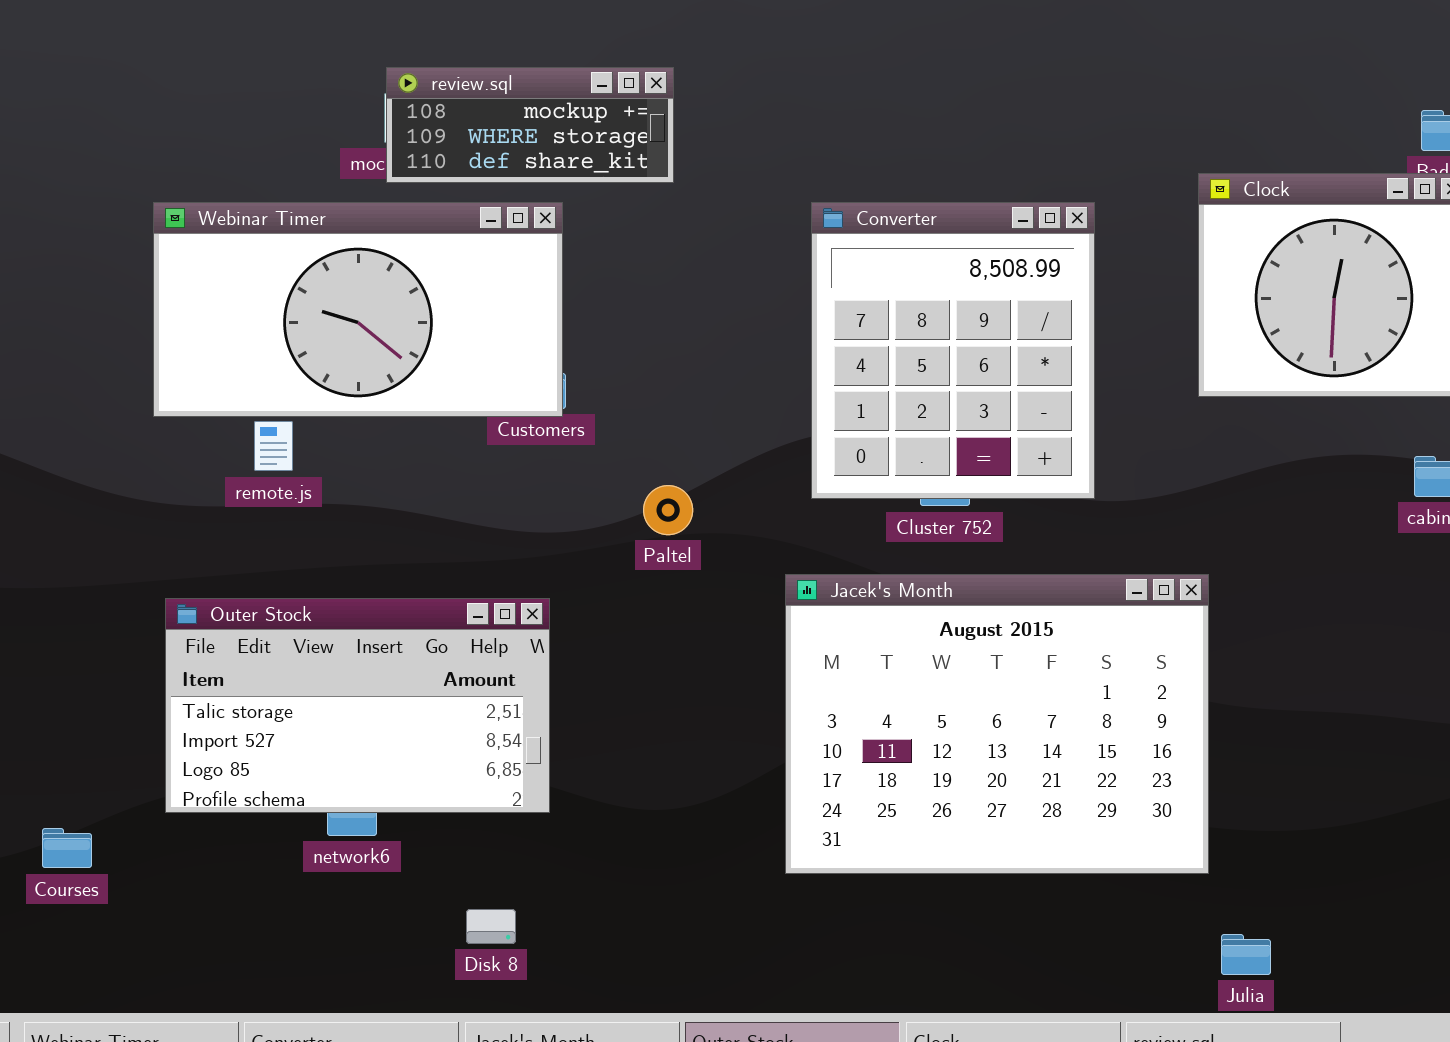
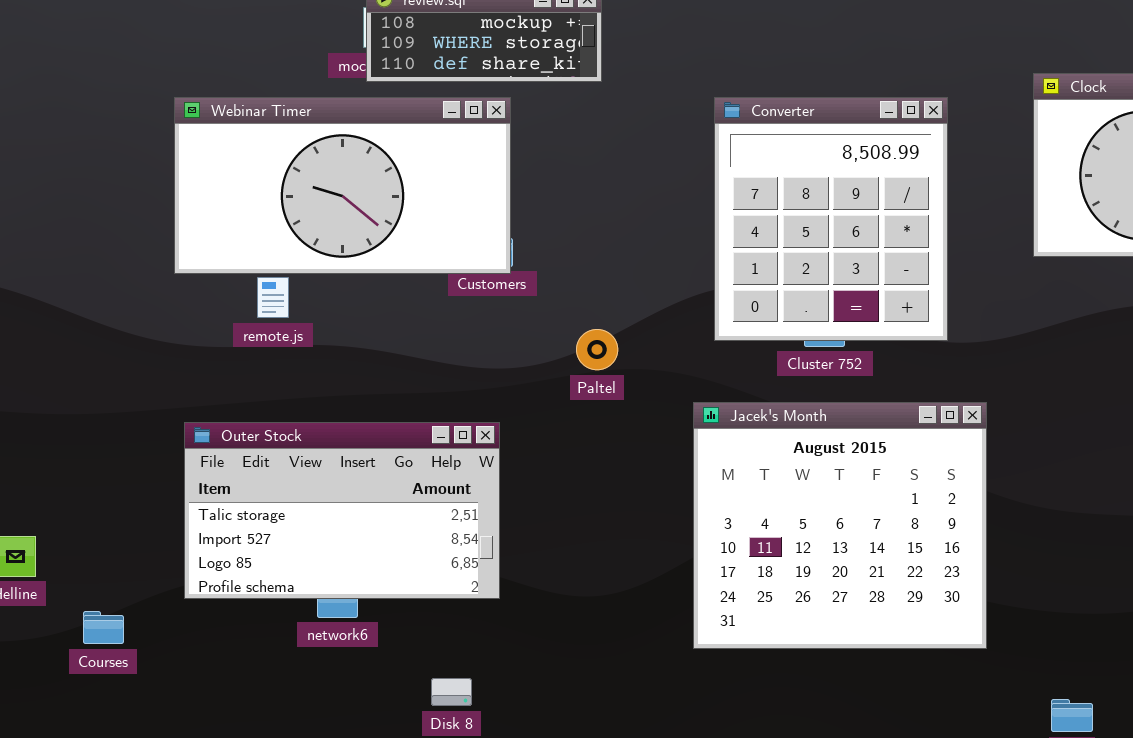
Jacek's Month: [785,574,1209,874] -> [693,402,987,649], resized

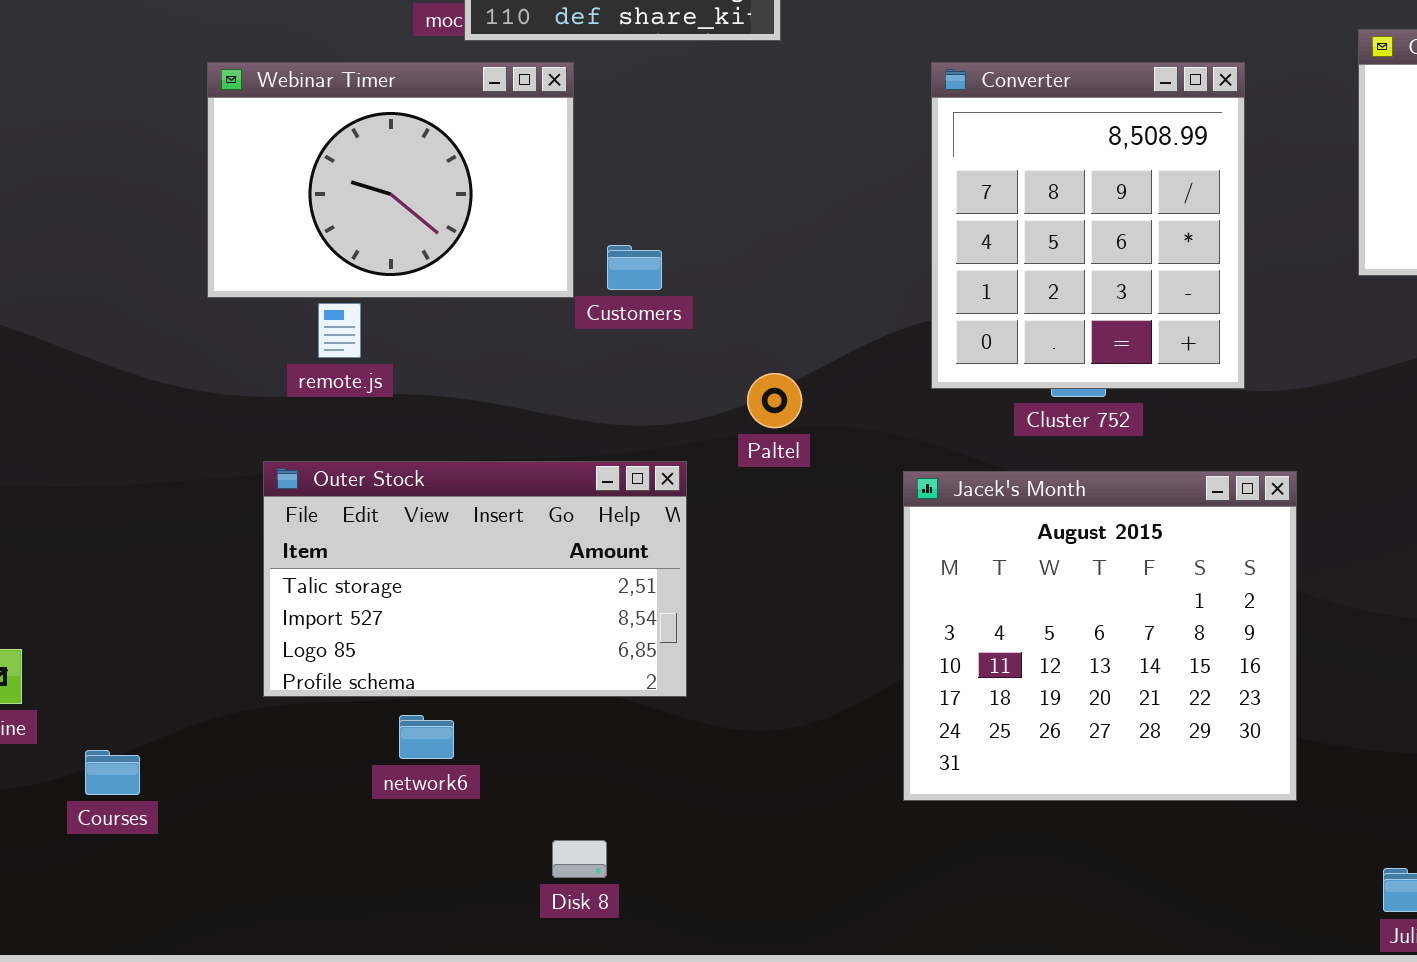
Webinar Timer: [174,97,511,274] -> [207,62,574,298], resized
Outer Stock: [184,422,500,599] -> [263,461,687,697], moved

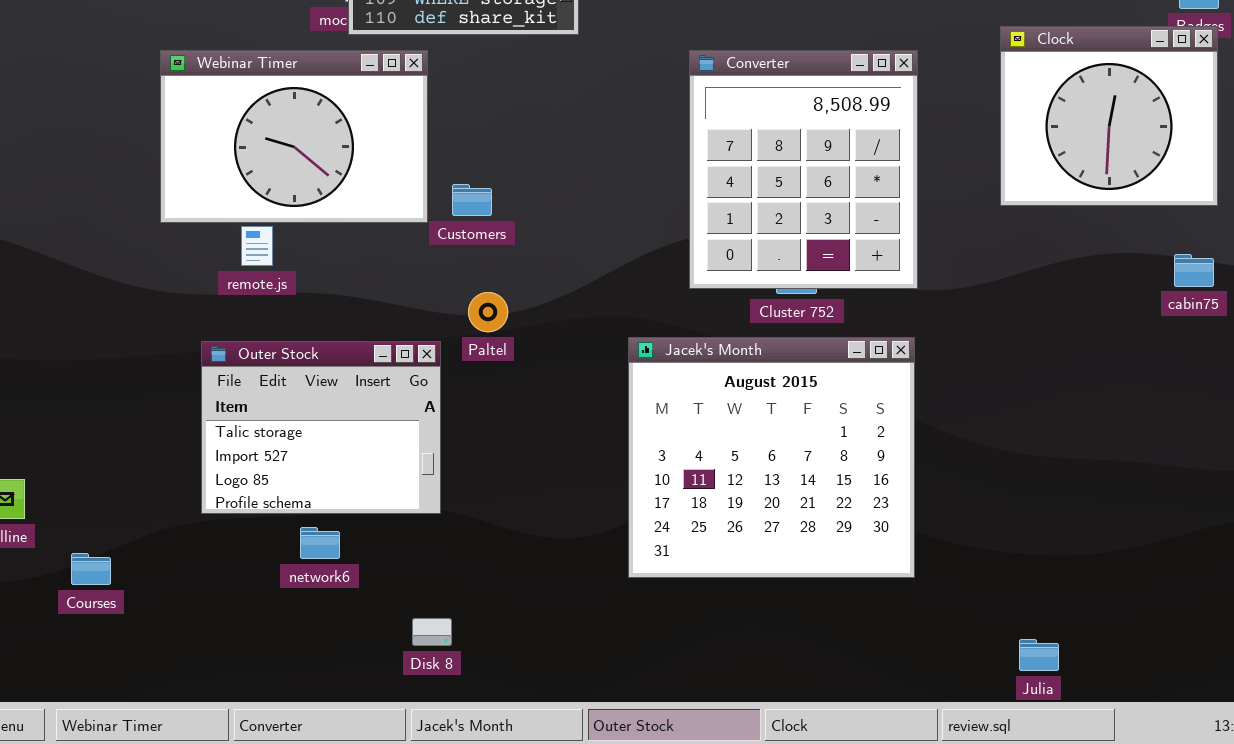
Paltel: [747,373,802,428] -> [468,292,508,332], moved
Outer Stock: [263,461,687,697] -> [201,341,441,514], resized
Jacek's Month: [903,471,1297,801] -> [628,337,915,578], moved

